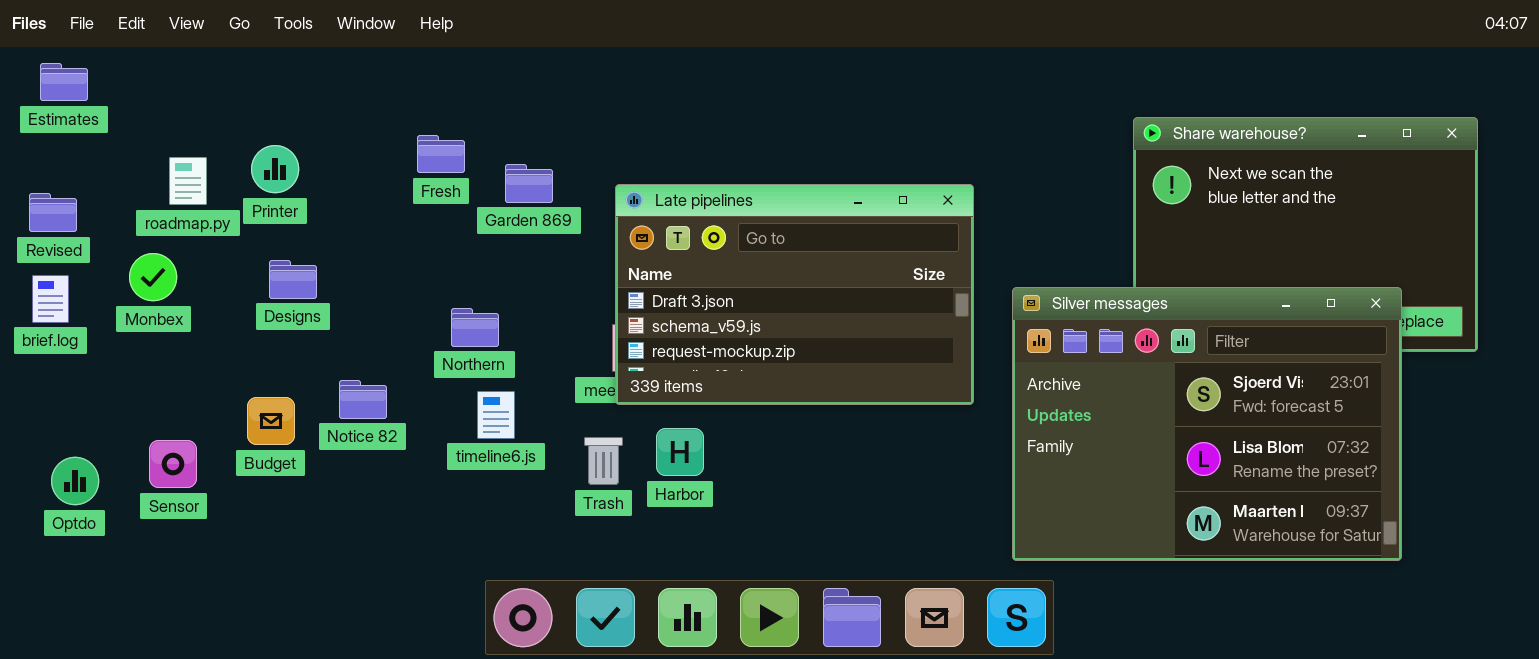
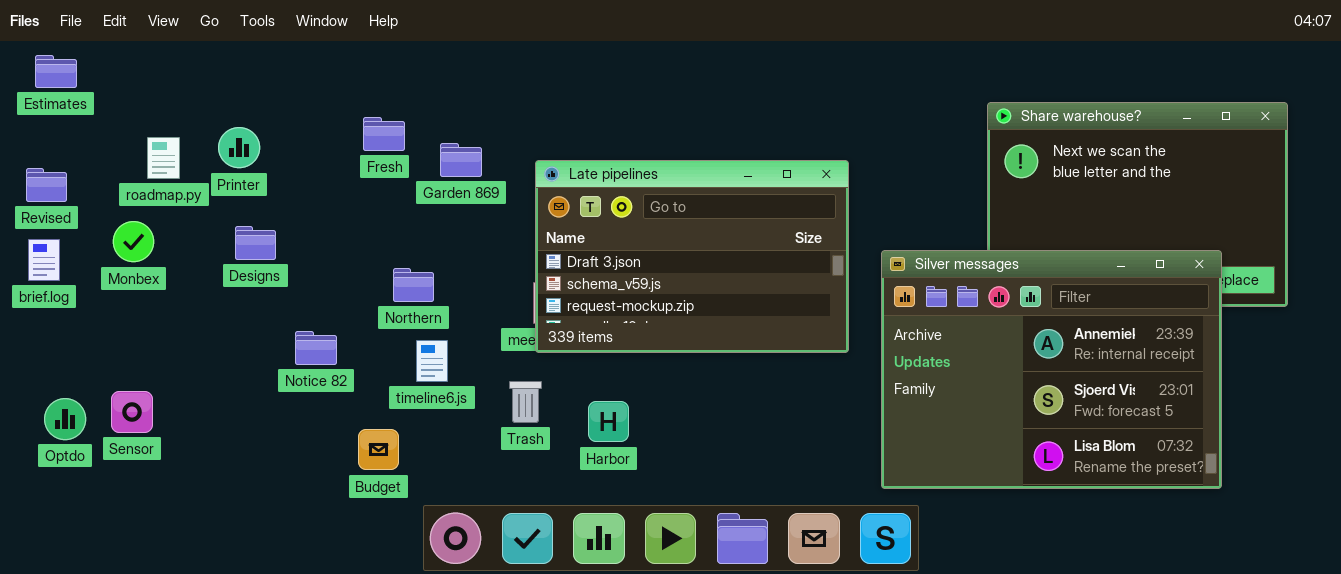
Silver messages: [1012,287,1402,561] -> [881,250,1222,489], scrolled up 1 row
Budget: [247,397,295,445] -> [358,429,399,470], moved
Harbor: [656,428,704,476] -> [588,401,629,442], moved
Sensor: [149,440,197,488] -> [111,391,153,433], moved

